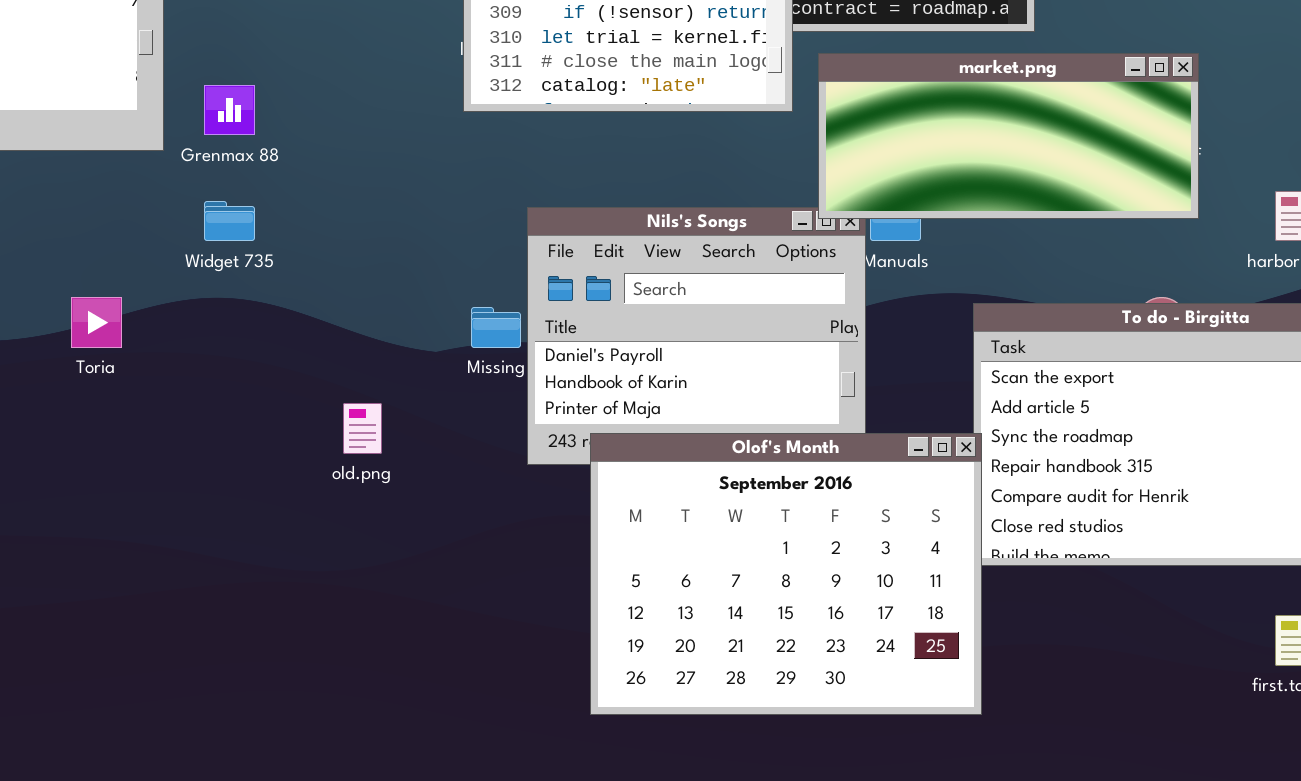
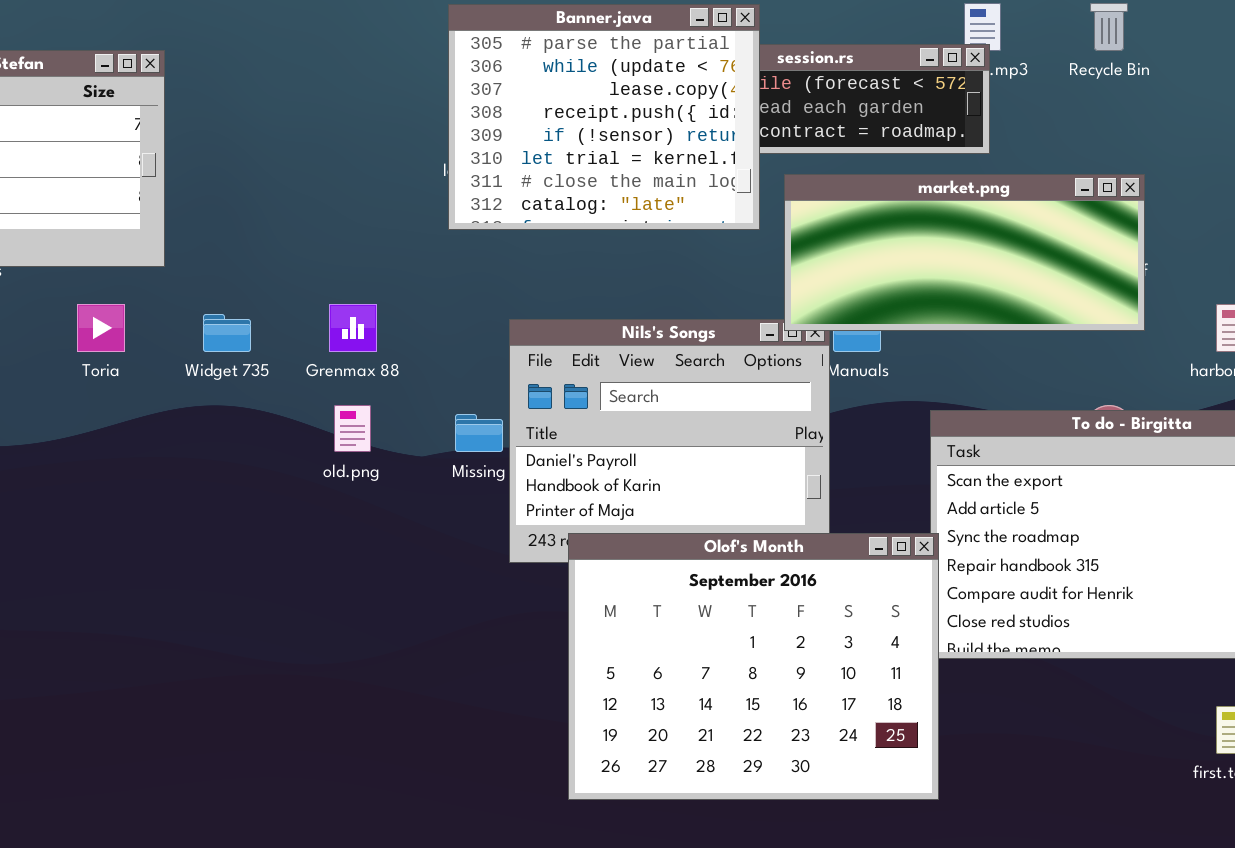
Grenmax 88: [204,85,255,135] -> [329,304,377,352], moved
Toria: [71,297,122,348] -> [77,304,125,352], moved
old.png: [343,403,382,454] -> [334,405,371,452], moved

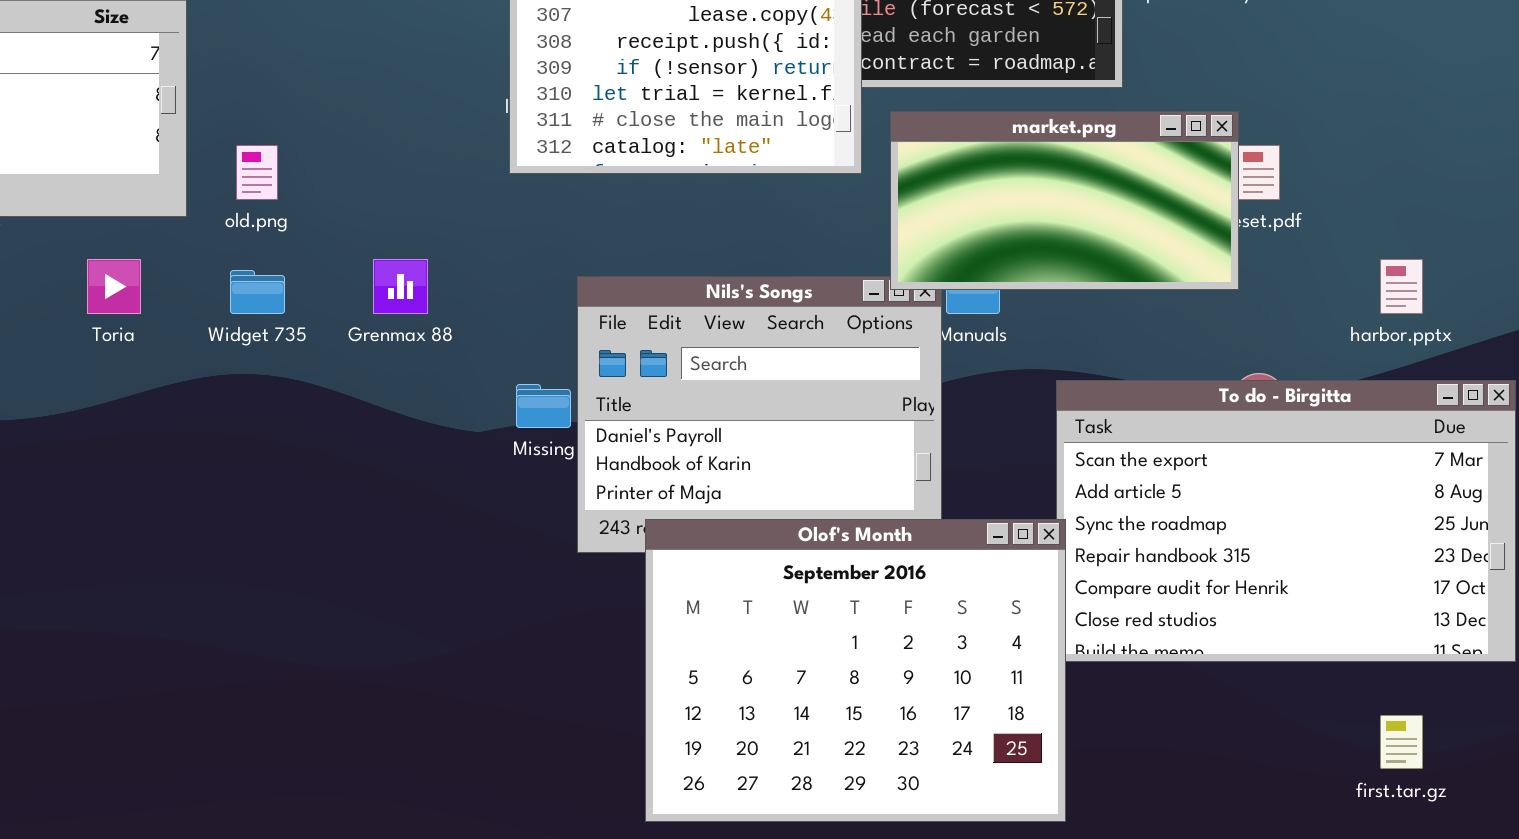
market.png: [784,174,1145,331] -> [890,111,1239,290], resized
old.png: [334,405,371,452] -> [236,145,278,200], moved

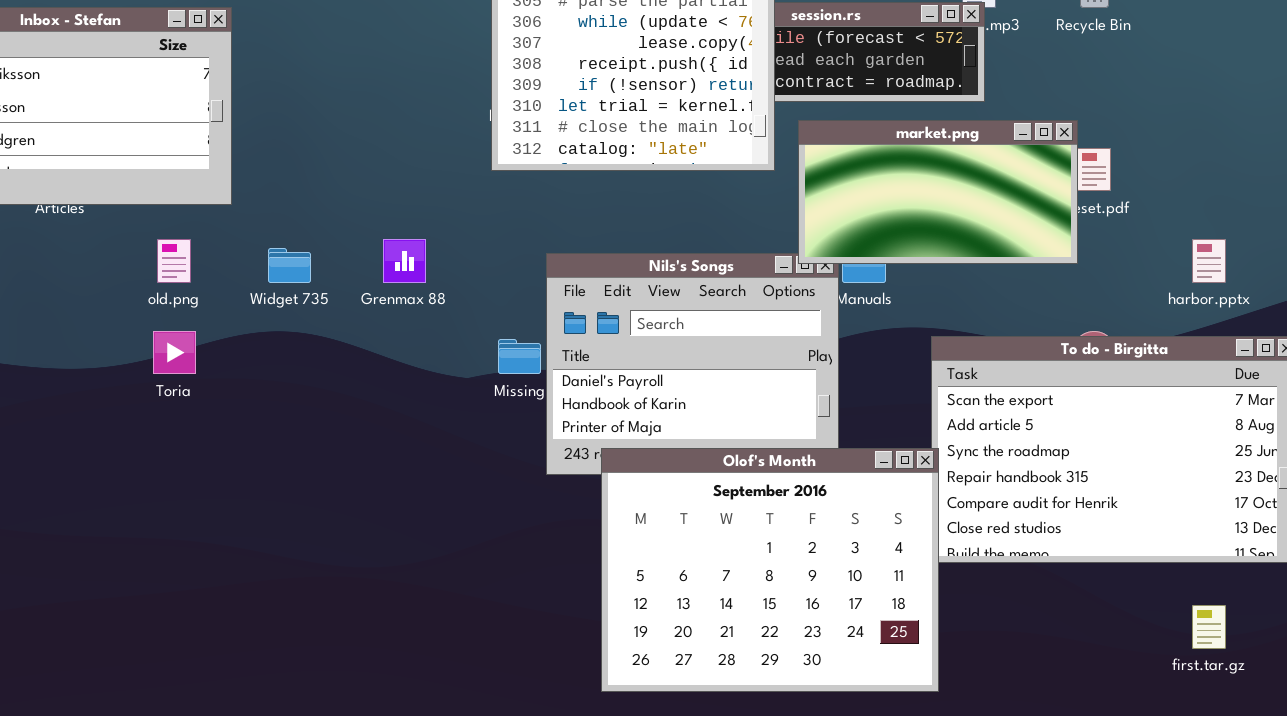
old.png: [236,145,278,200] -> [157,239,191,283], moved
Toria: [87,259,141,314] -> [153,331,196,374], moved

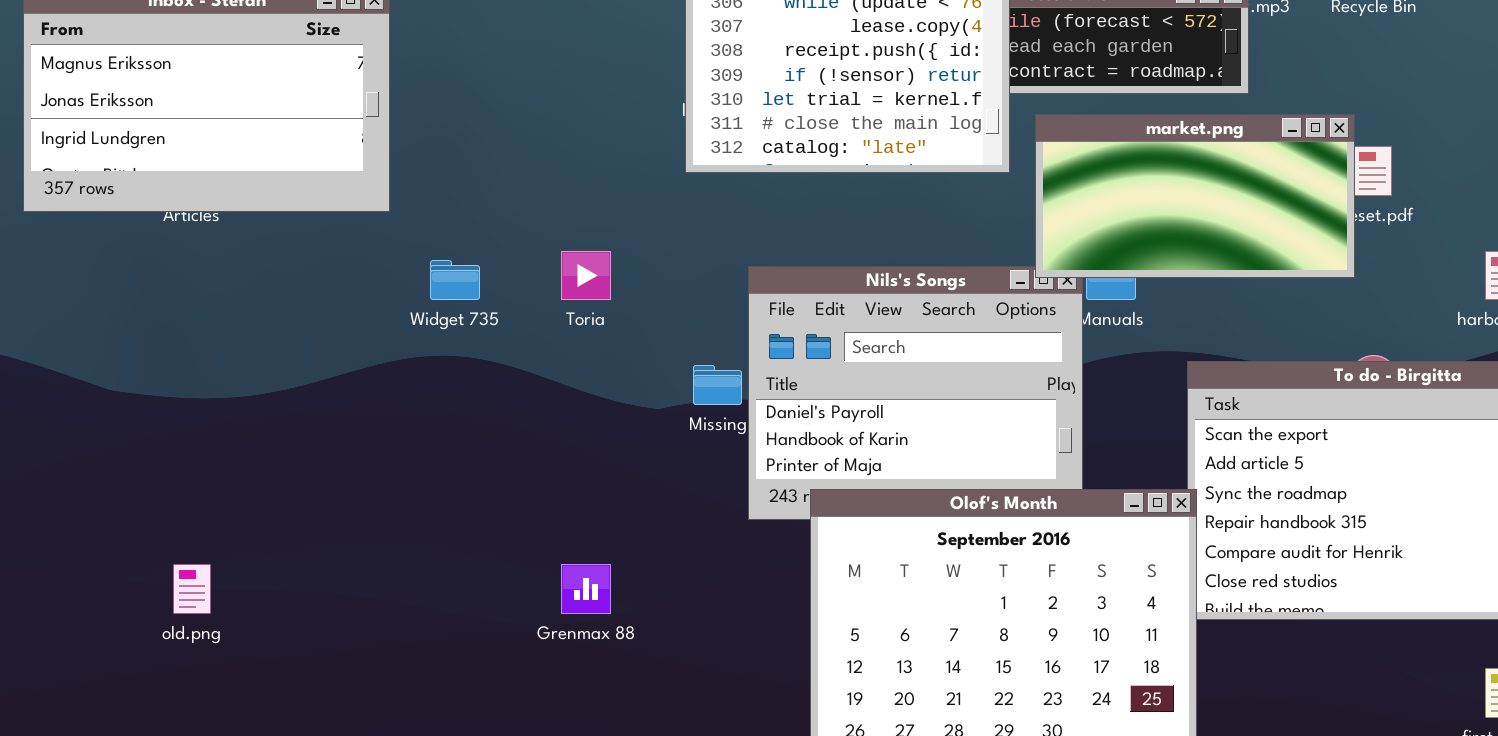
old.png: [157,239,191,283] -> [173,564,211,614], moved
Grenmax 88: [383,239,426,283] -> [561,564,611,614], moved
Toria: [153,331,196,374] -> [561,251,611,300], moved

